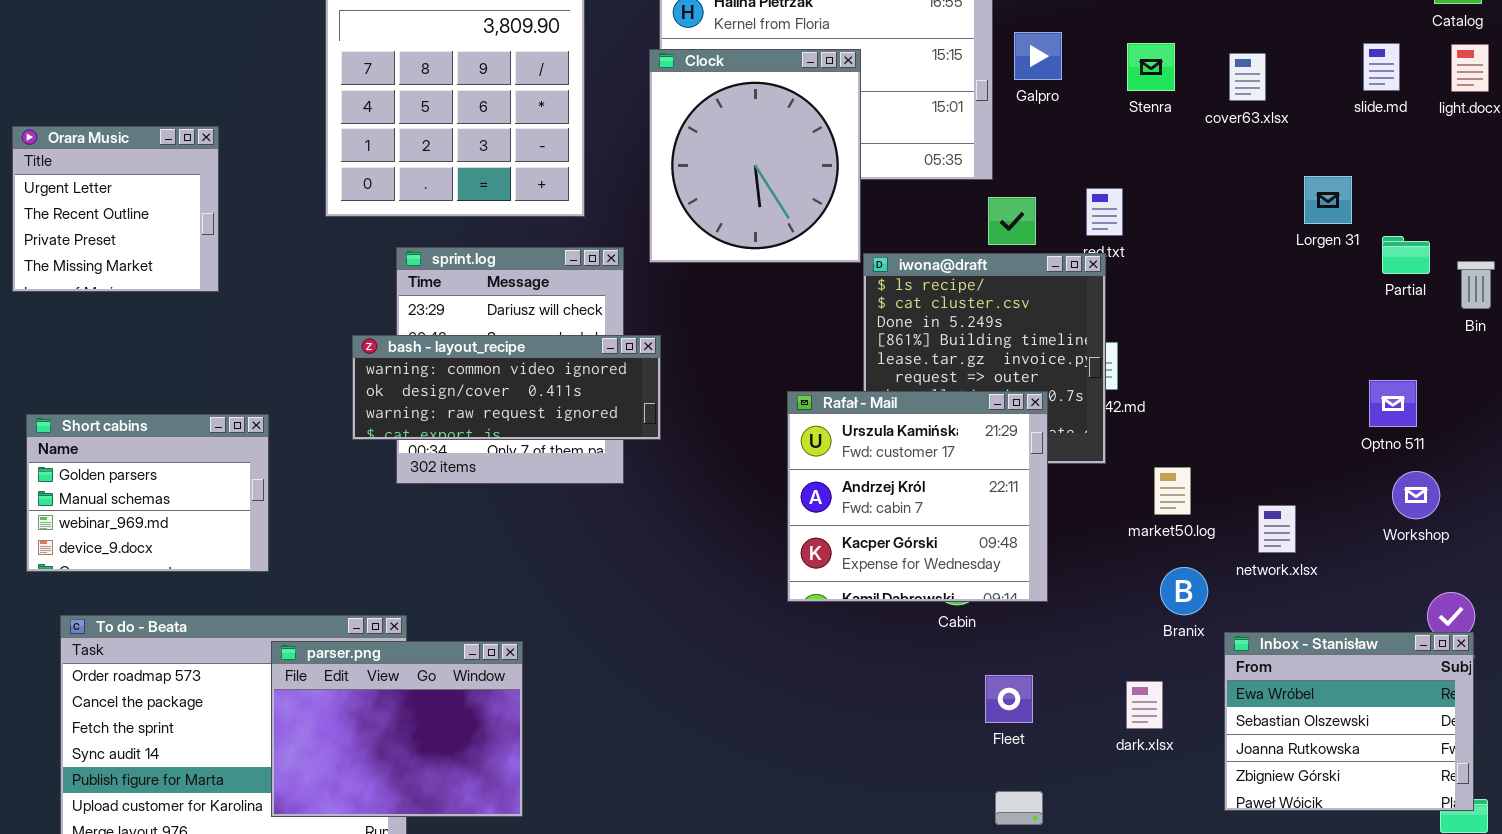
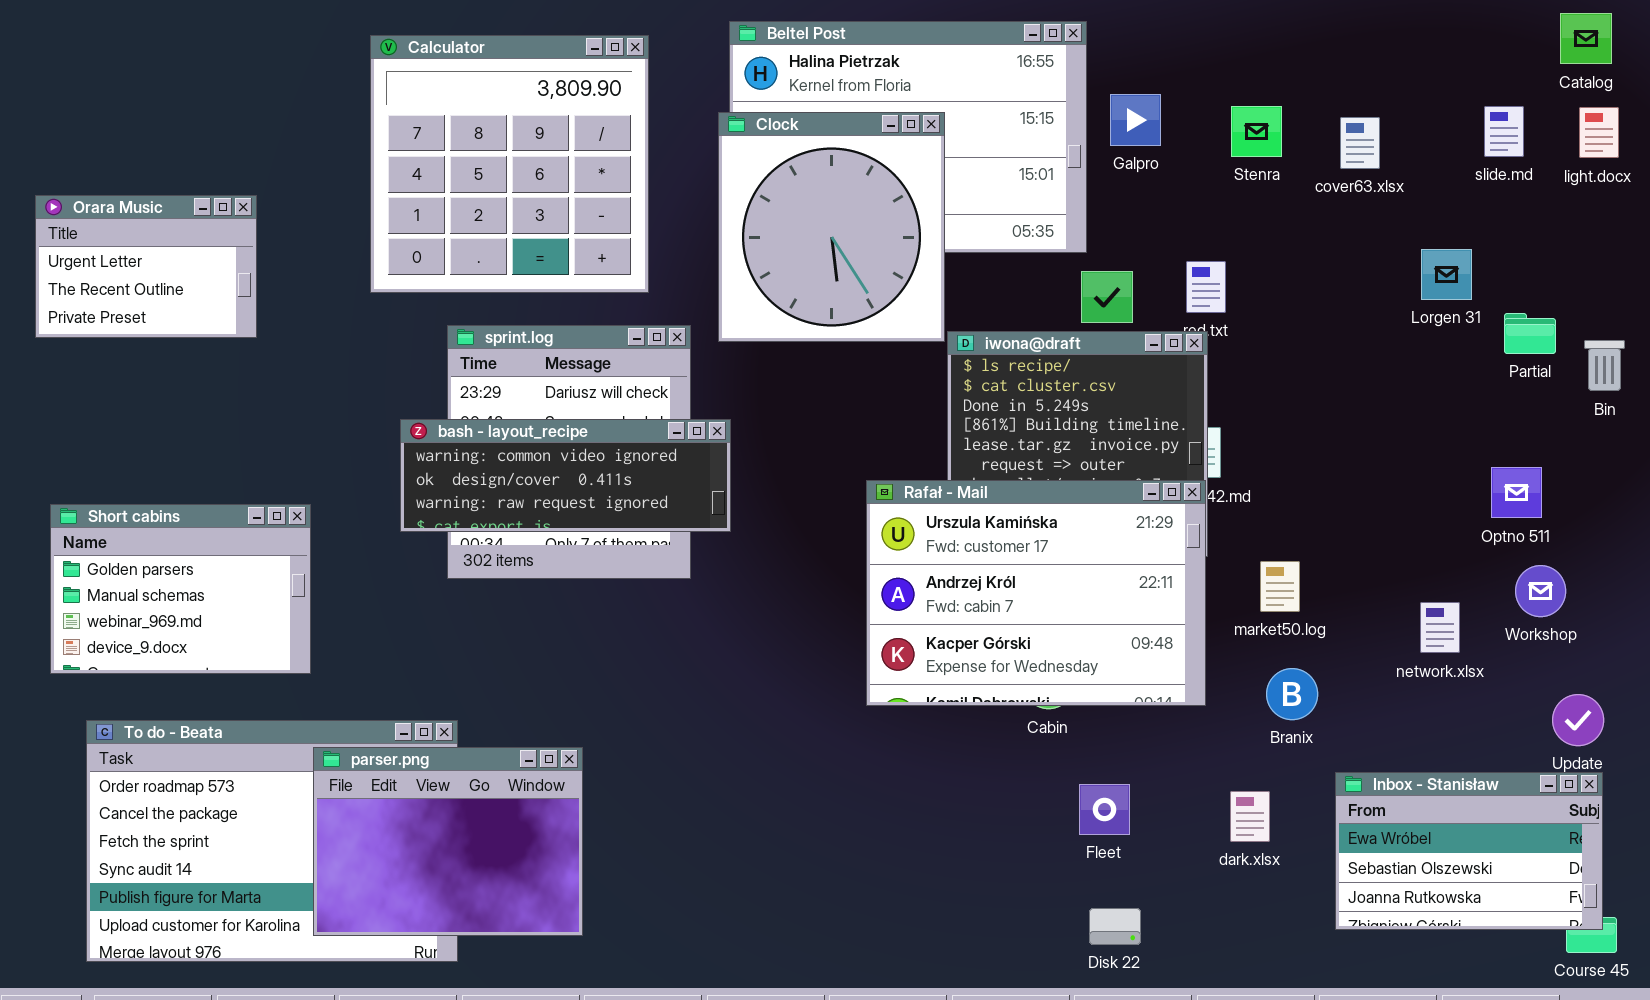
Orara Music: [12,126,219,292] -> [35,195,257,338], resized
Rafał - Mail: [787,391,1048,602] -> [866,480,1206,706], resized
network.xlsx: [1258,505,1296,553] -> [1420,602,1460,653], moved
Inbox - Stanisław: [1224,632,1474,811] -> [1335,772,1603,930], resized

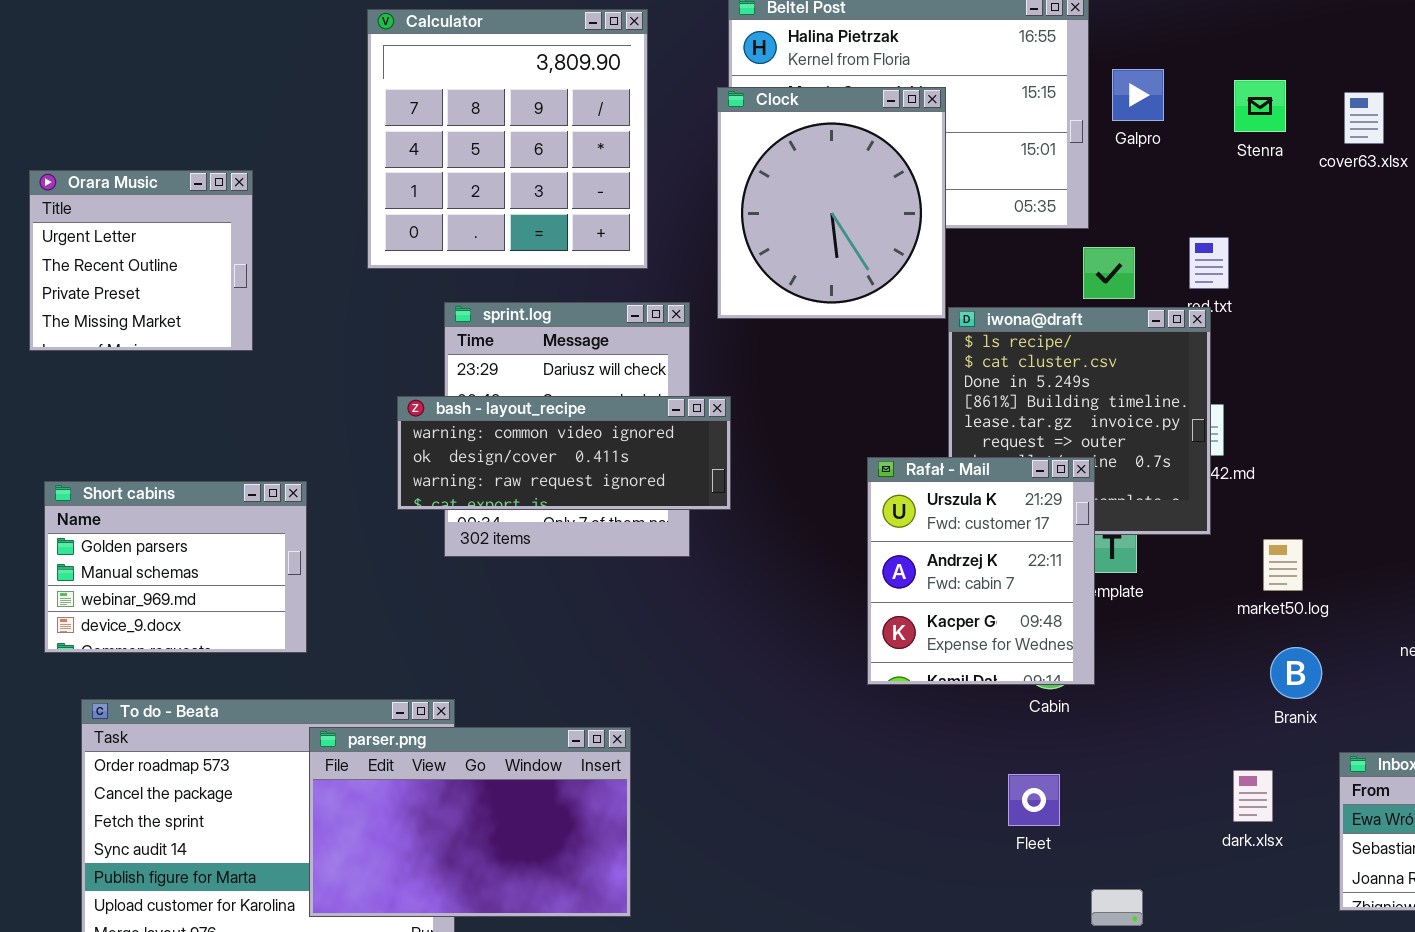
Orara Music: [35,195,257,338] -> [29,170,253,351], resized
Rafał - Mail: [866,480,1206,706] -> [867,457,1095,685], resized
parser.png: [313,747,583,936] -> [309,727,631,917], resized
Fleet: [1079,784,1130,835] -> [1008,774,1060,826], moved

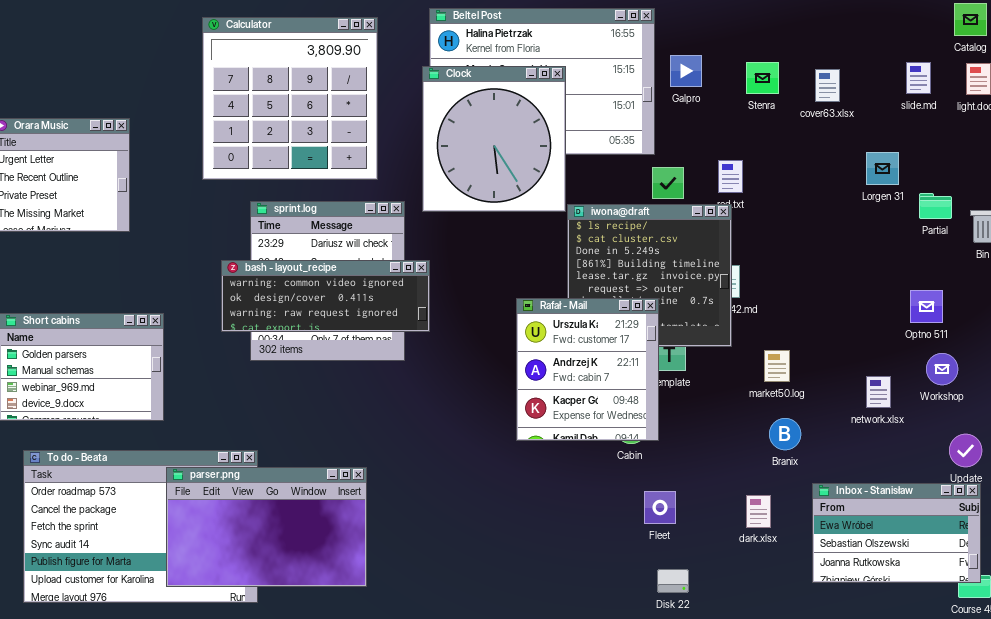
Fleet: [1008,774,1060,826] -> [644,491,676,524], moved

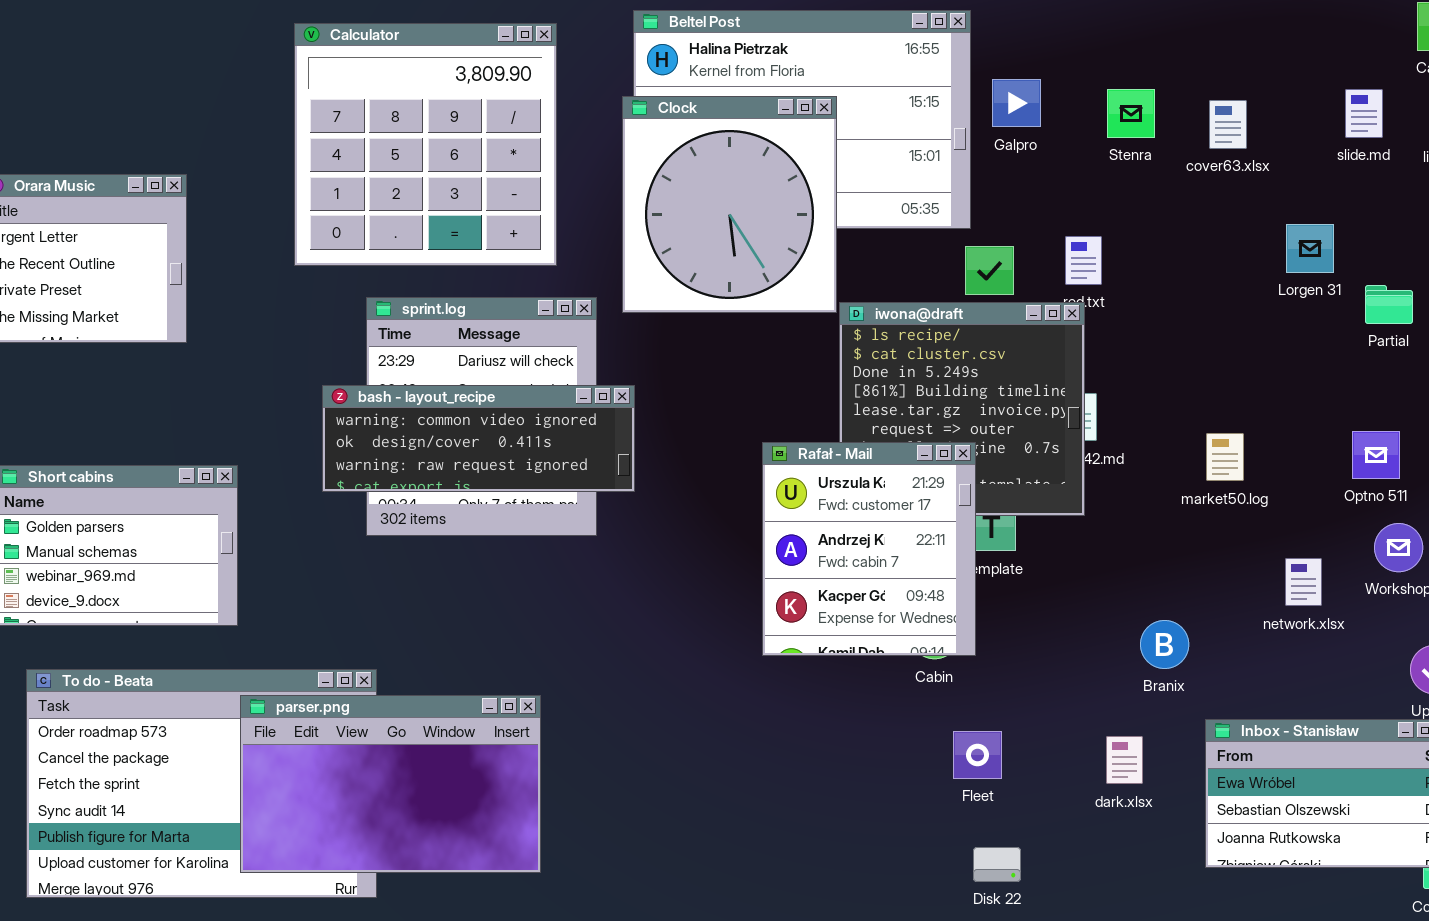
market50.log: [764,350,790,382] -> [1206,433,1244,481], moved

